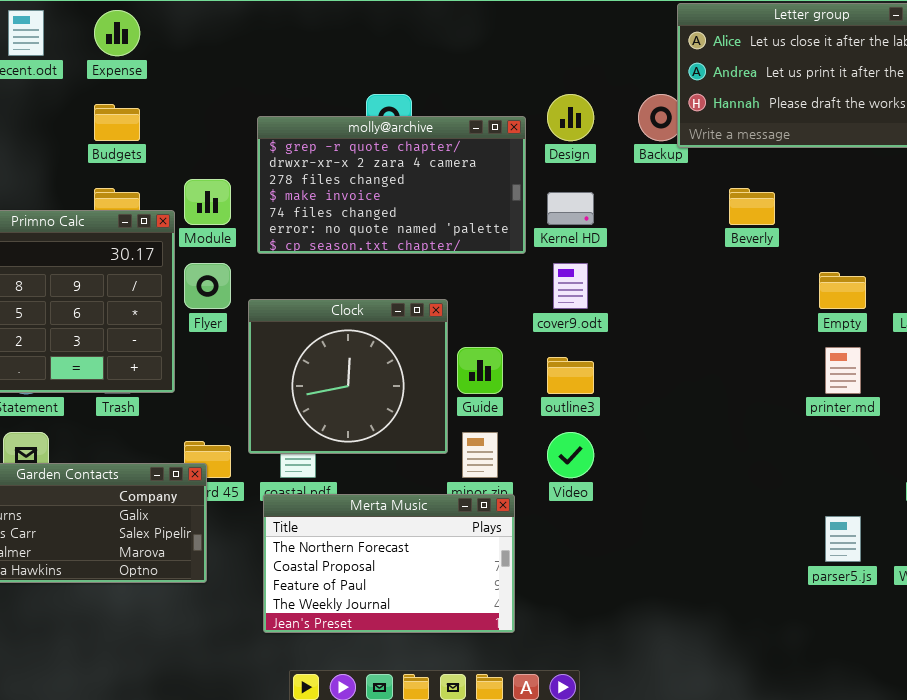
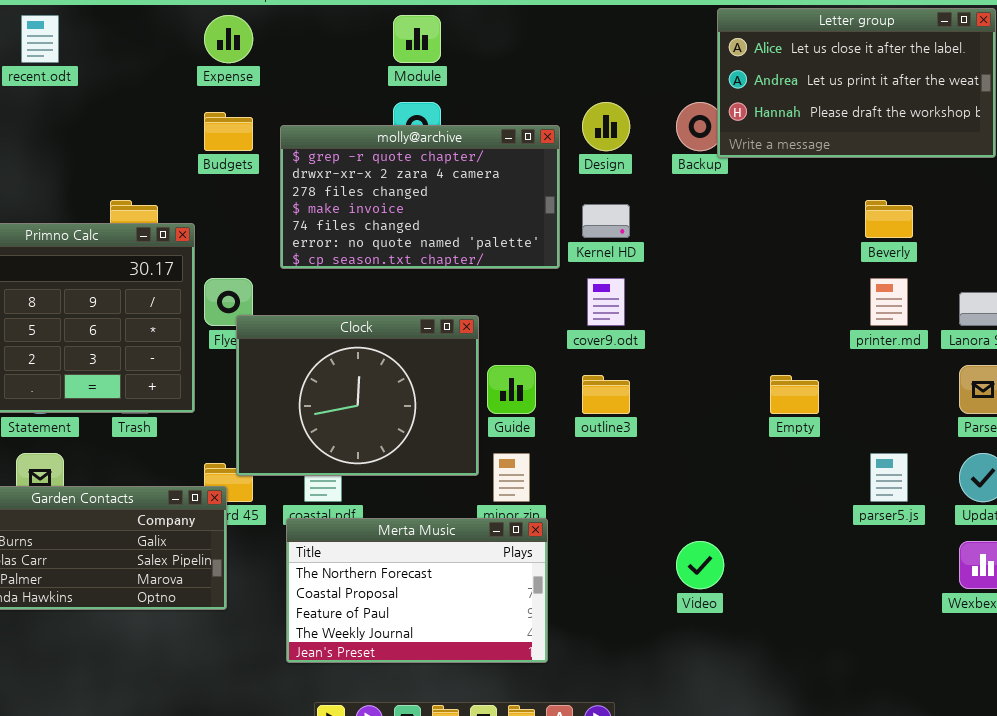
Expense: [94,10,140,56] -> [204,15,253,63], moved
Budgets: [94,104,140,141] -> [204,112,253,151], moved
Module: [184,179,231,225] -> [393,15,441,63], moved
Beverly: [729,188,775,225] -> [865,200,913,238], moved
Empty: [819,272,866,309] -> [770,375,819,414], moved
Clock: [248,299,448,454] -> [236,315,479,476], resized
printer.md: [825,347,861,394] -> [870,278,908,326], moved
Video: [547,432,594,478] -> [676,541,724,589], moved
parser5.js: [825,516,861,562] -> [870,453,908,502], moved

